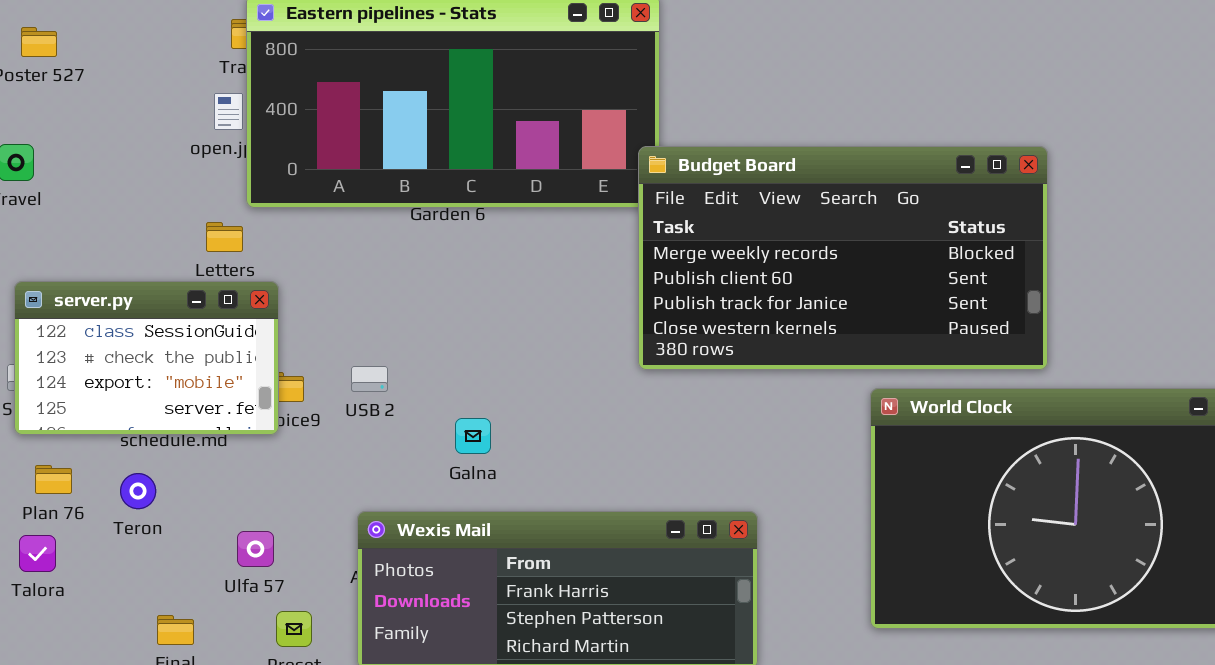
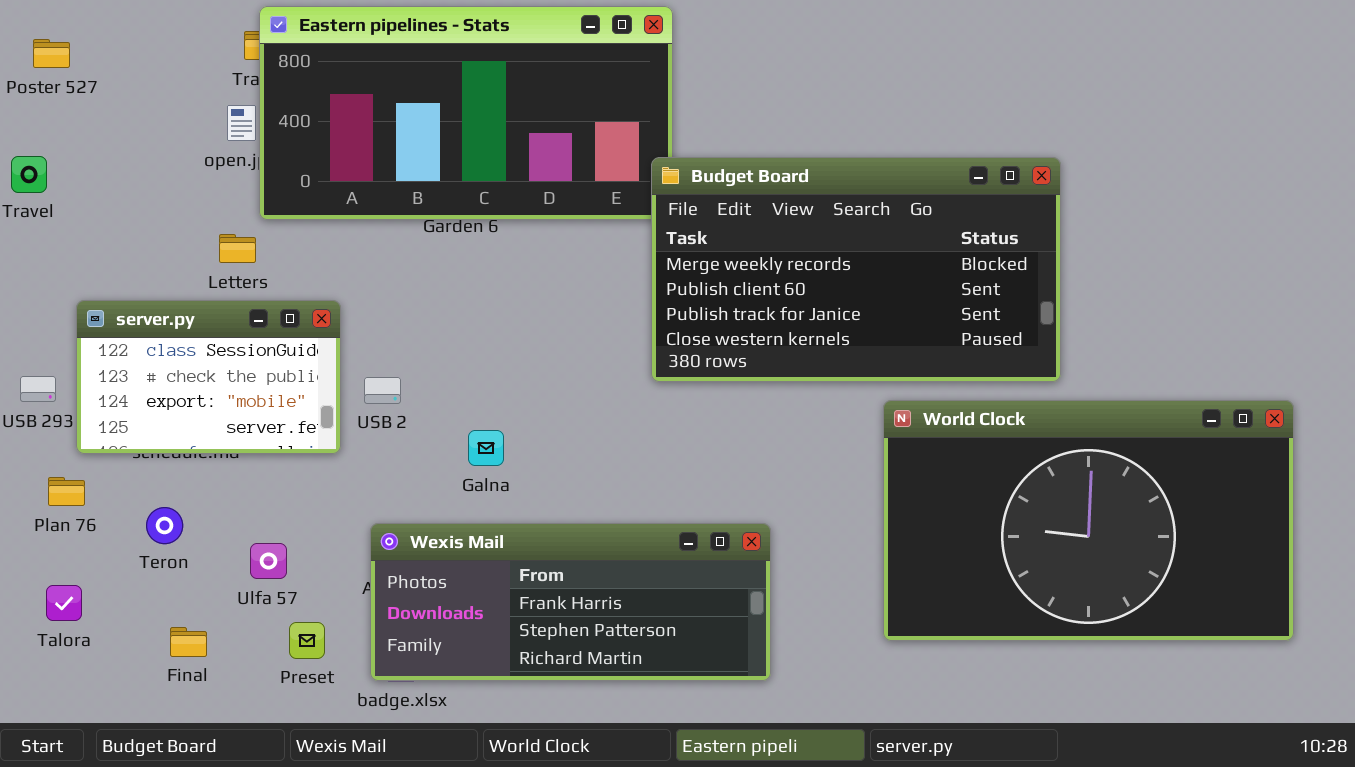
server.py: [14,281,279,435] -> [76,300,341,454], moved
Teron: [120,473,156,509] -> [146,507,183,544], moved
Talora: [19,535,56,572] -> [46,585,82,621], moved

